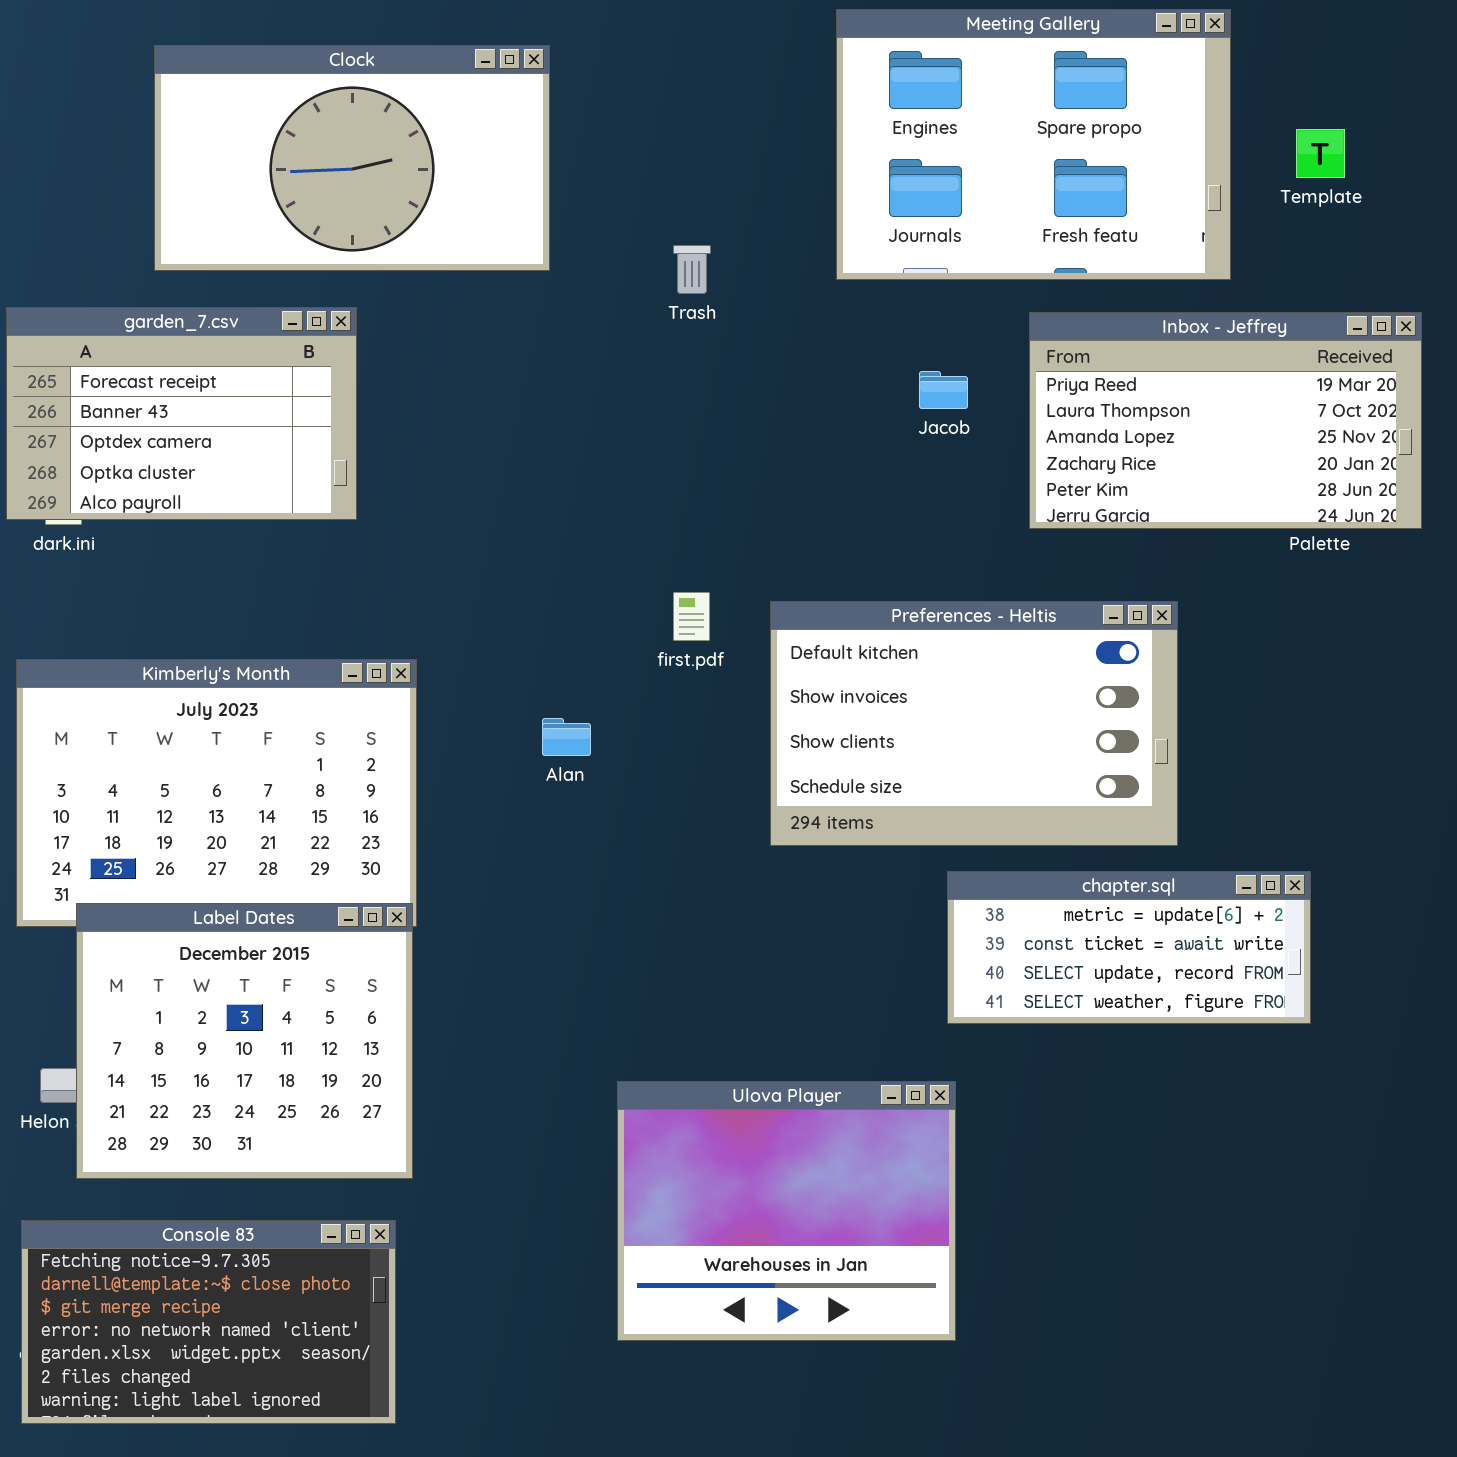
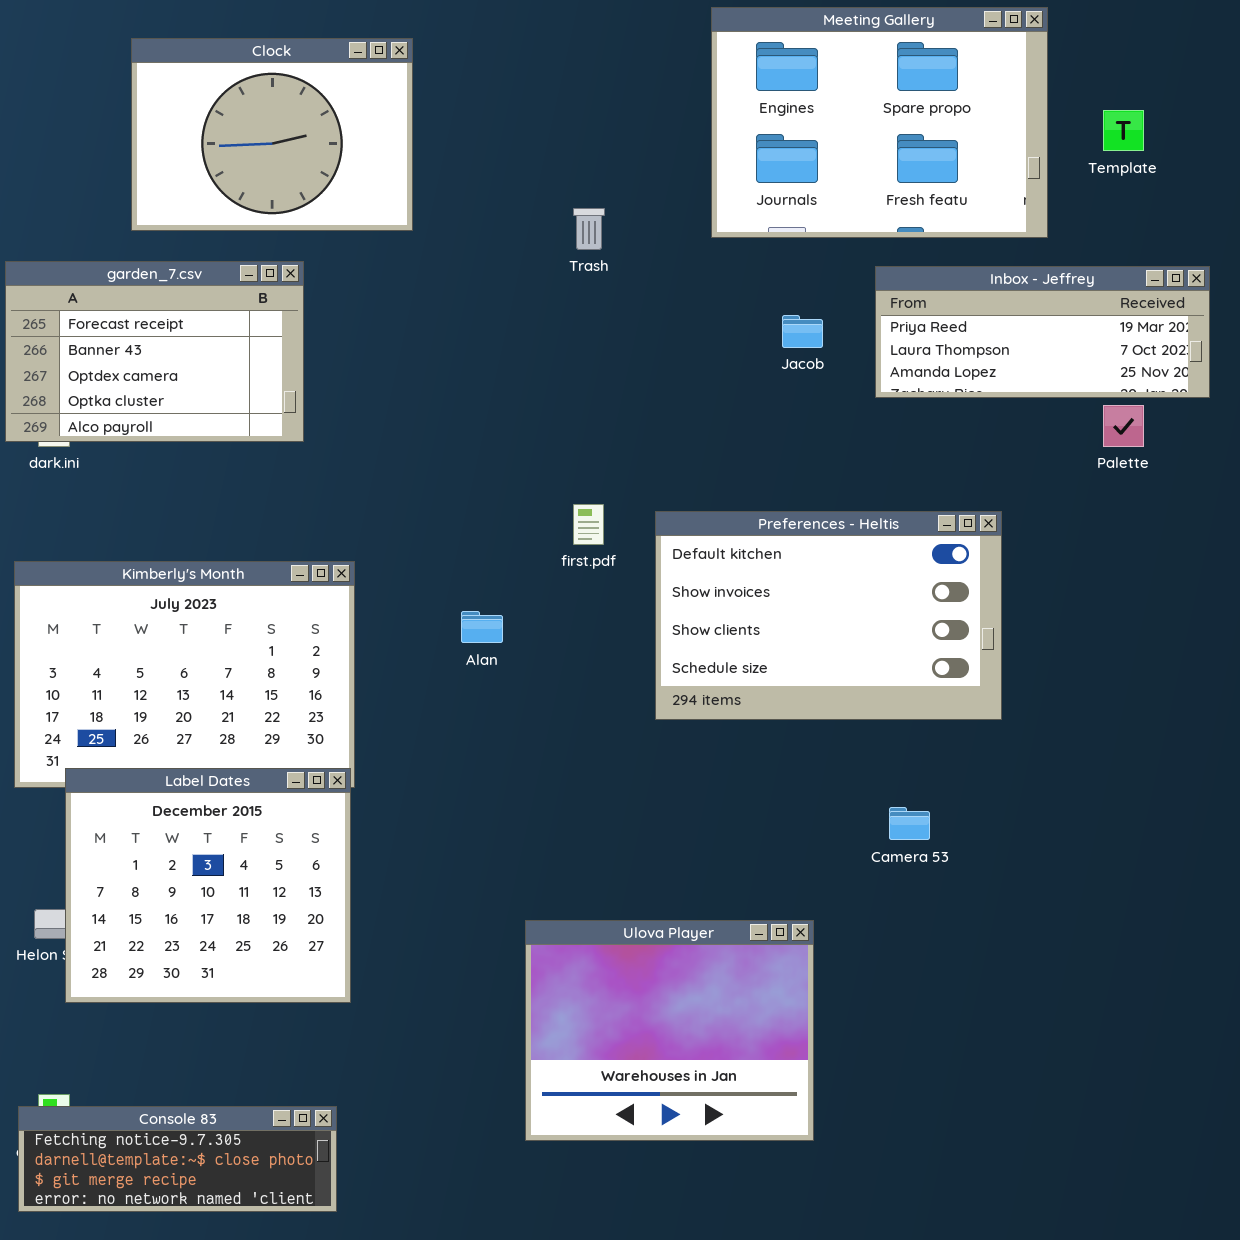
Clock: [154,45,550,271] -> [131,38,413,231], resized
Inbox - Jeffrey: [1029,312,1422,529] -> [875,266,1210,398], resized
chapter.sql: [947,871,1311,1024] -> none, closed
Console 83: [21,1220,396,1424] -> [18,1106,337,1212], resized

